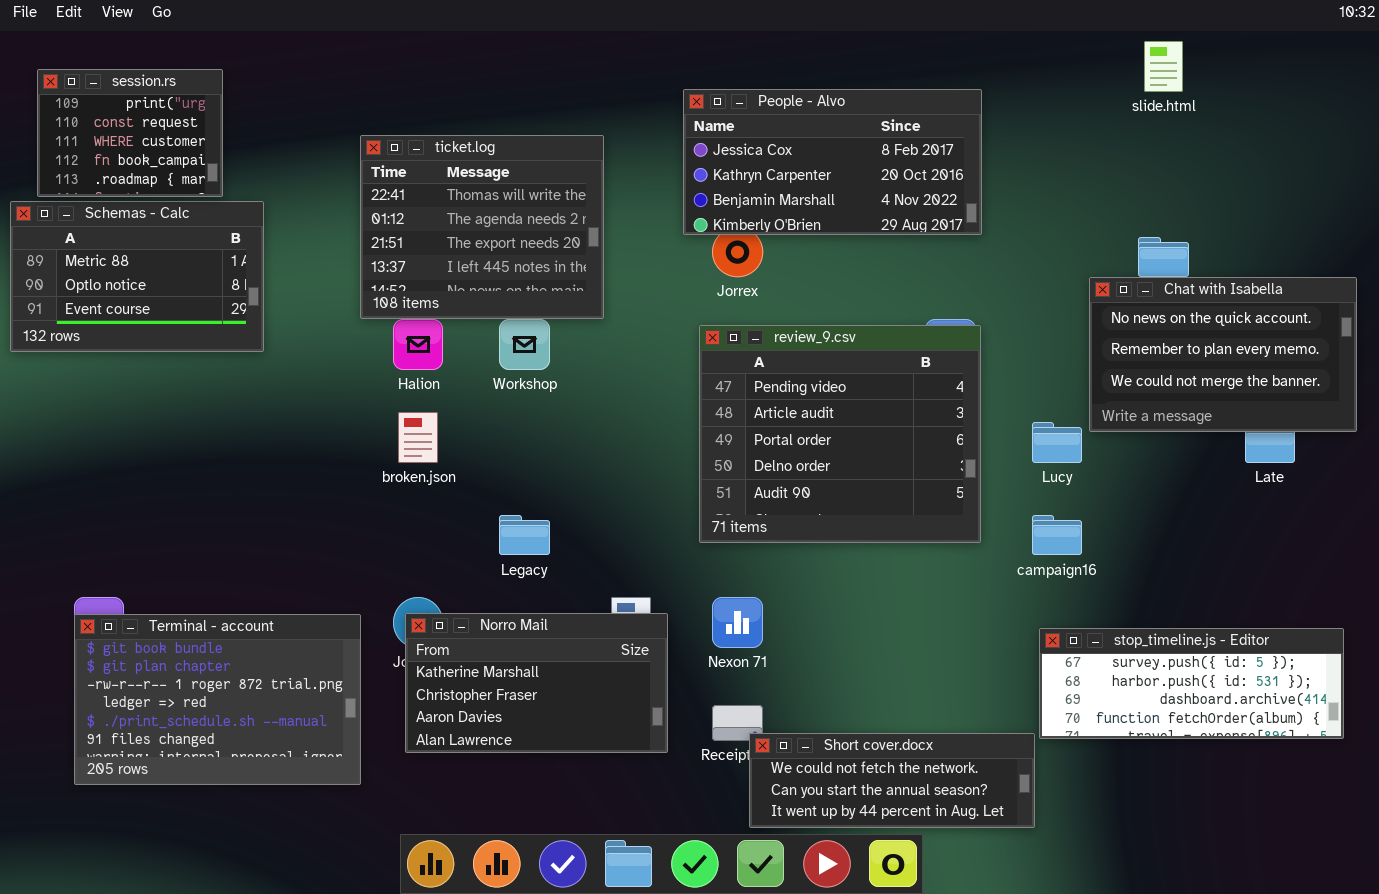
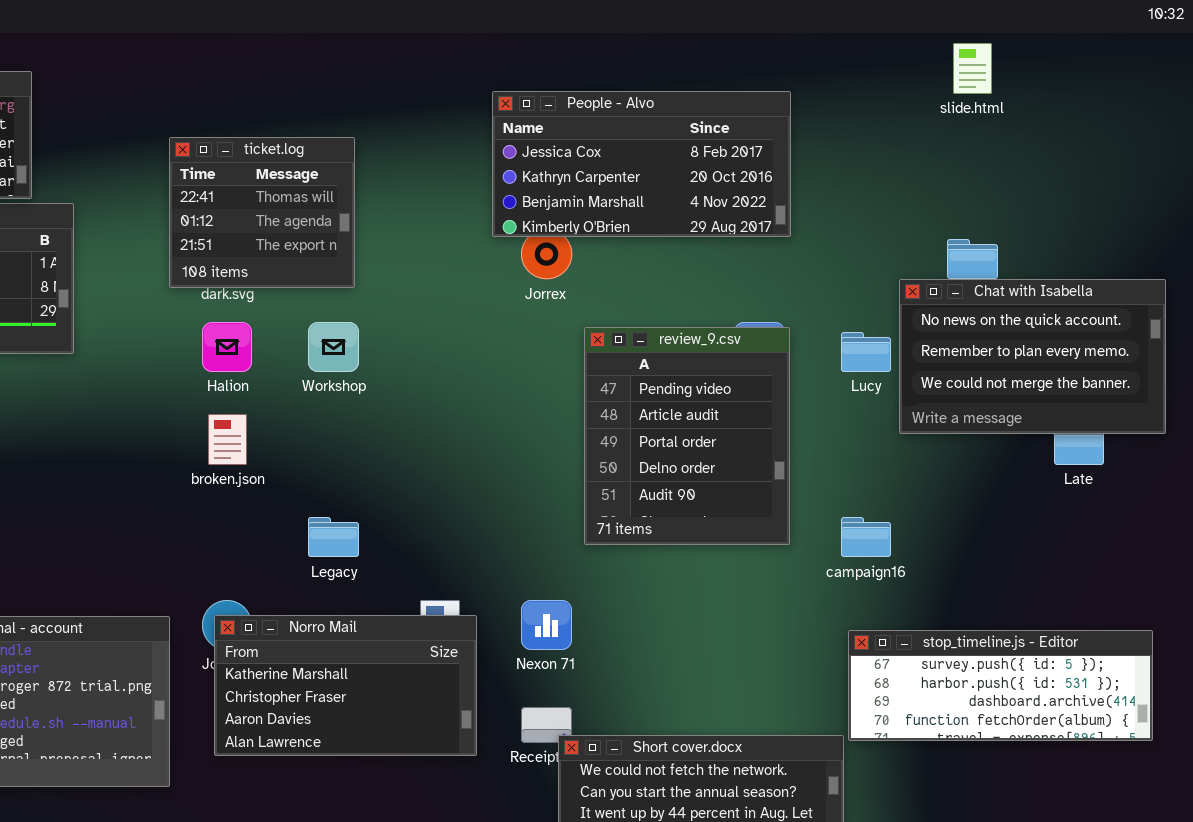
ticket.log: [360,135,604,319] -> [169,137,355,288], resized
review_9.csv: [699,325,981,543] -> [584,327,790,545], resized
Lucy: [1032,422,1082,463] -> [841,332,891,372], moved

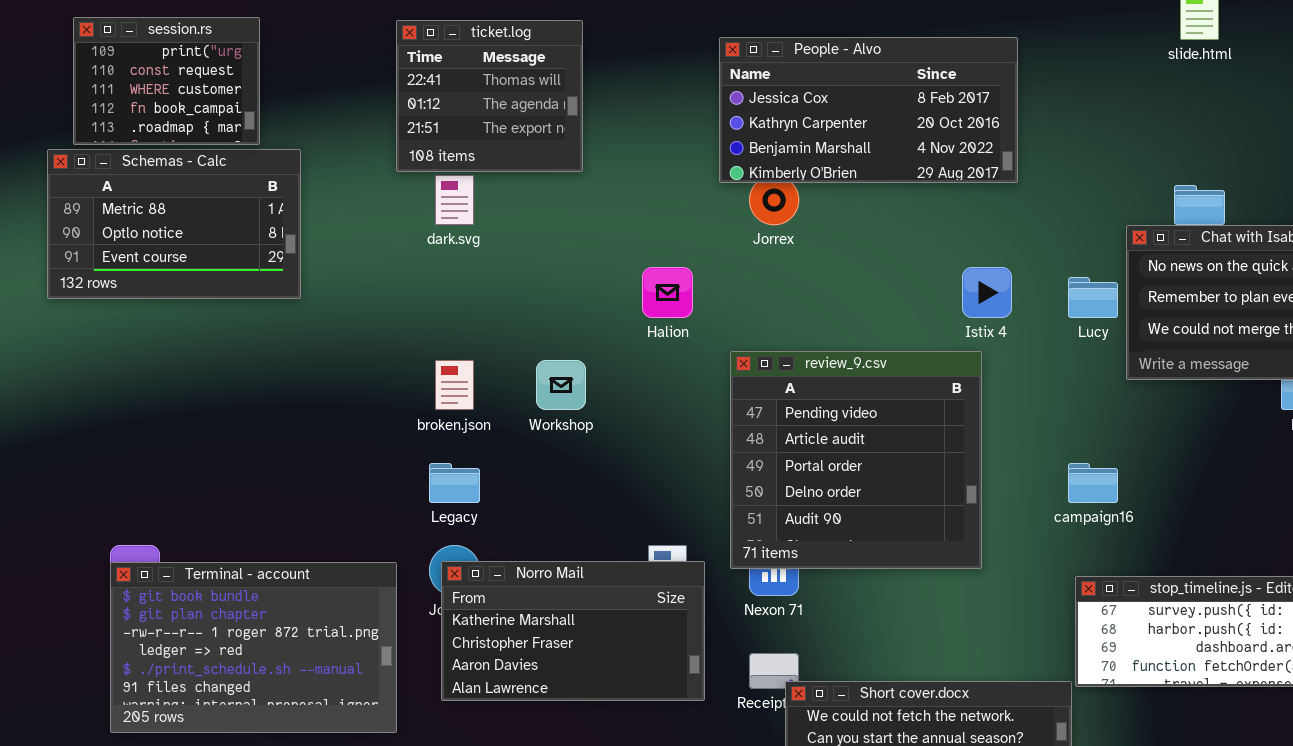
ticket.log: [169,137,355,288] -> [396,20,583,172], moved
Halion: [202,322,252,372] -> [642,267,693,318], moved
Workshop: [308,322,359,372] -> [536,360,586,410], moved
review_9.csv: [584,327,790,545] -> [730,351,982,569], moved, resized
Legacy: [308,517,359,557] -> [429,463,480,503], moved

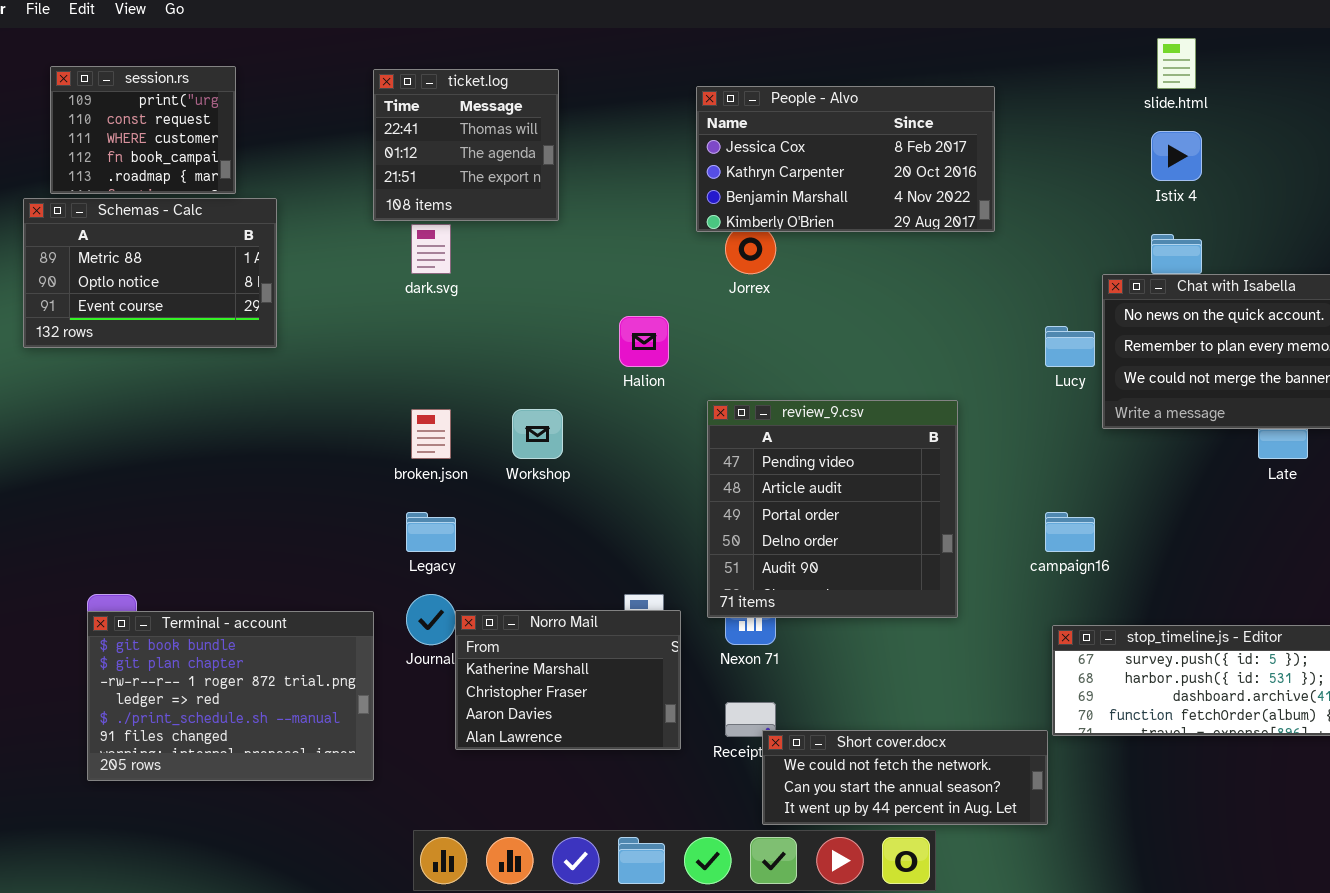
Istix 4: [962,267,1012,318] -> [1151,131,1202,181], moved
Norro Mail: [441,561,705,701] -> [455,610,681,750], resized

